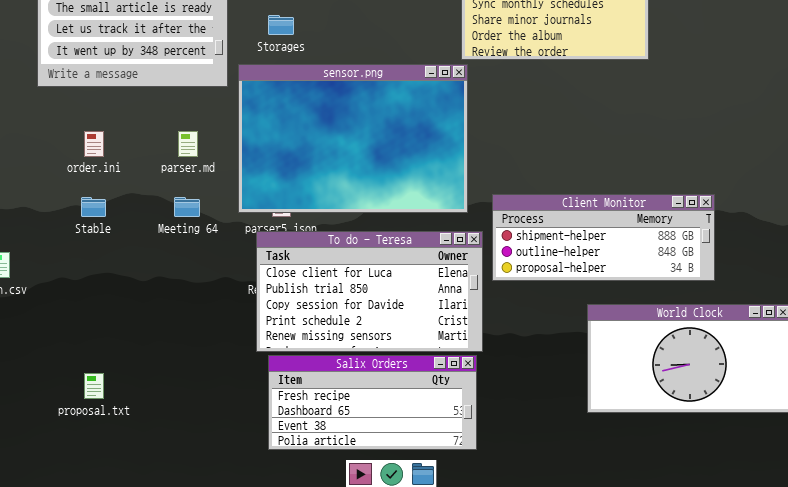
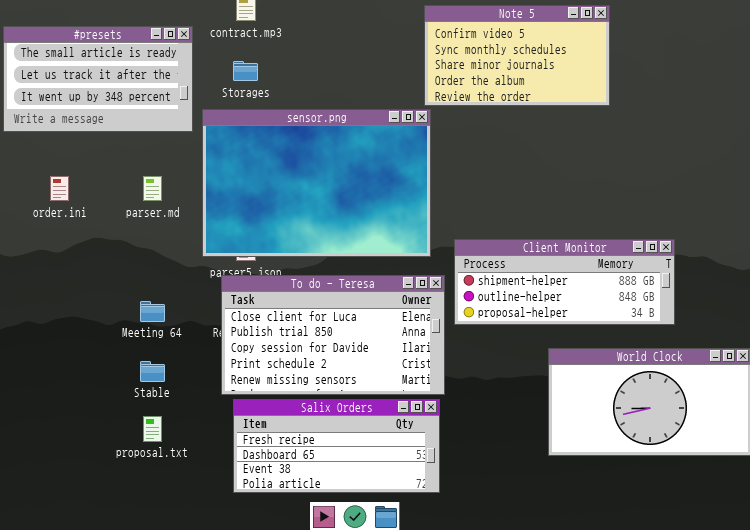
Stable: [81,197,106,217] -> [140,361,165,382], moved
Meeting 64: [174,197,200,217] -> [140,301,165,322], moved
proposal.txt: [84,373,104,399] -> [143,416,162,442], moved

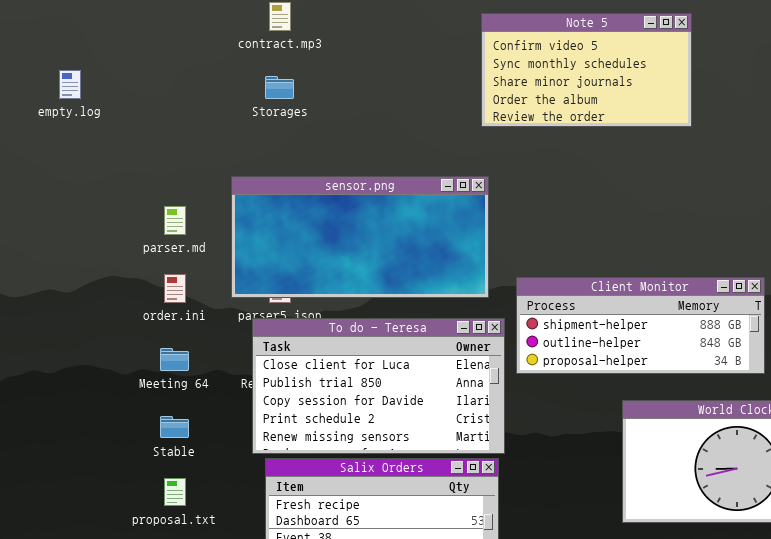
#presets: [3,26,193,132] -> none, closed
sensor.png: [202,109,431,257] -> [231,176,489,298], resized
order.ini: [50,176,69,201] -> [164,274,186,303], moved

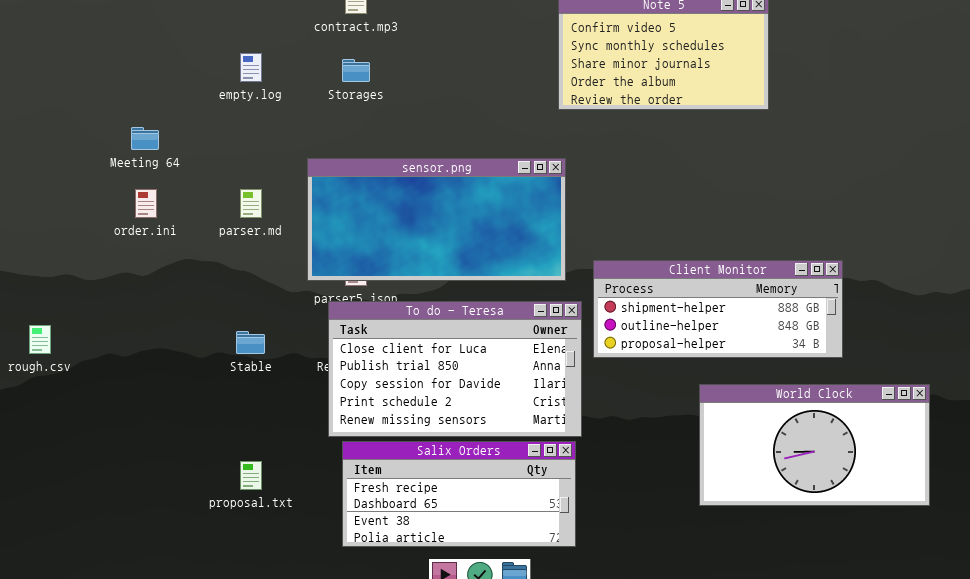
empty.log: [59,70,81,99] -> [240,53,262,82], moved
order.ini: [164,274,186,303] -> [135,189,157,218], moved
Meeting 64: [160,348,189,371] -> [131,127,159,150], moved
Stable: [160,416,189,438] -> [236,331,265,354], moved

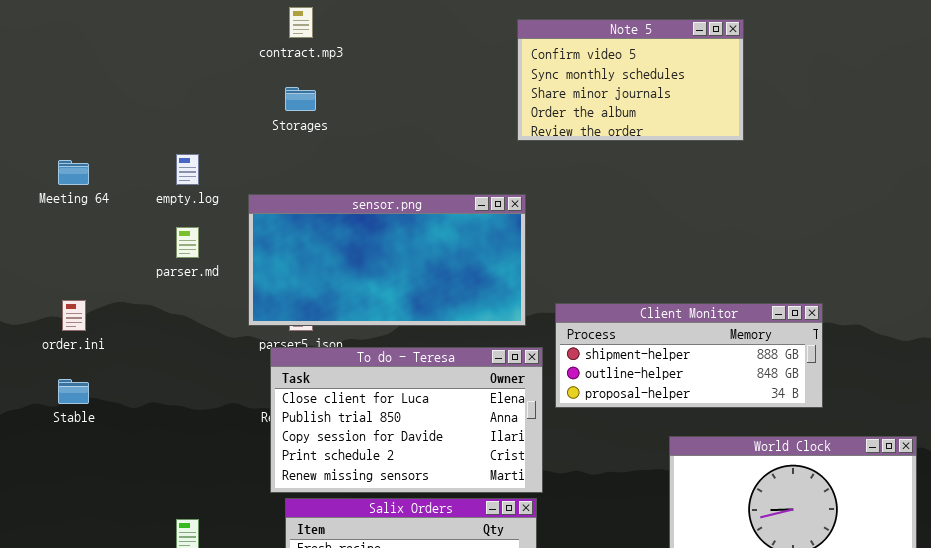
empty.log: [240,53,262,82] -> [176,154,199,185], moved
order.ini: [135,189,157,218] -> [62,300,86,331], moved
Stable: [236,331,265,354] -> [58,379,89,404], moved

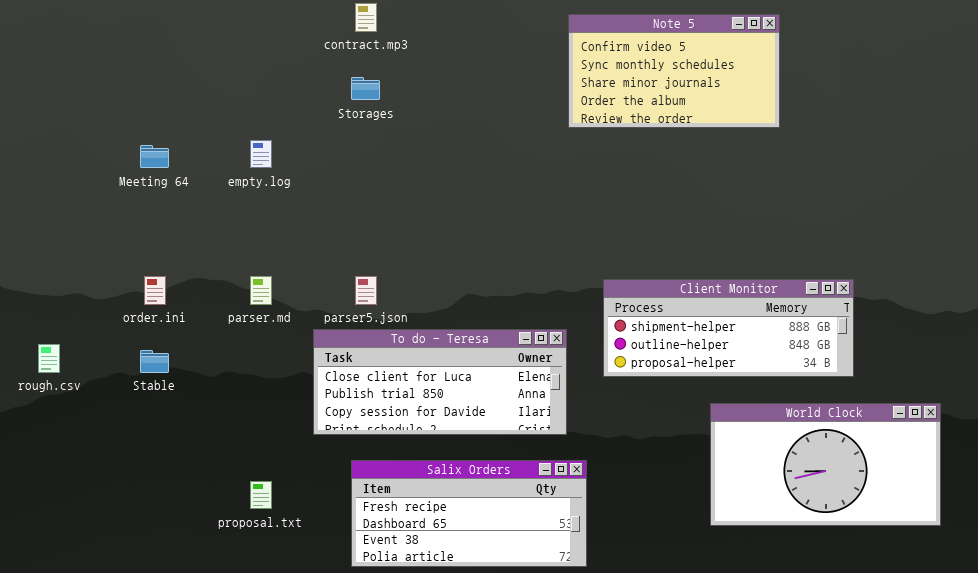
sensor.png: [248,194,526,326] -> none, closed
parser.md: [176,227,199,258] -> [250,276,272,305], moved
To do - Teresa: [270,347,543,493] -> [313,329,567,435], moved, resized

